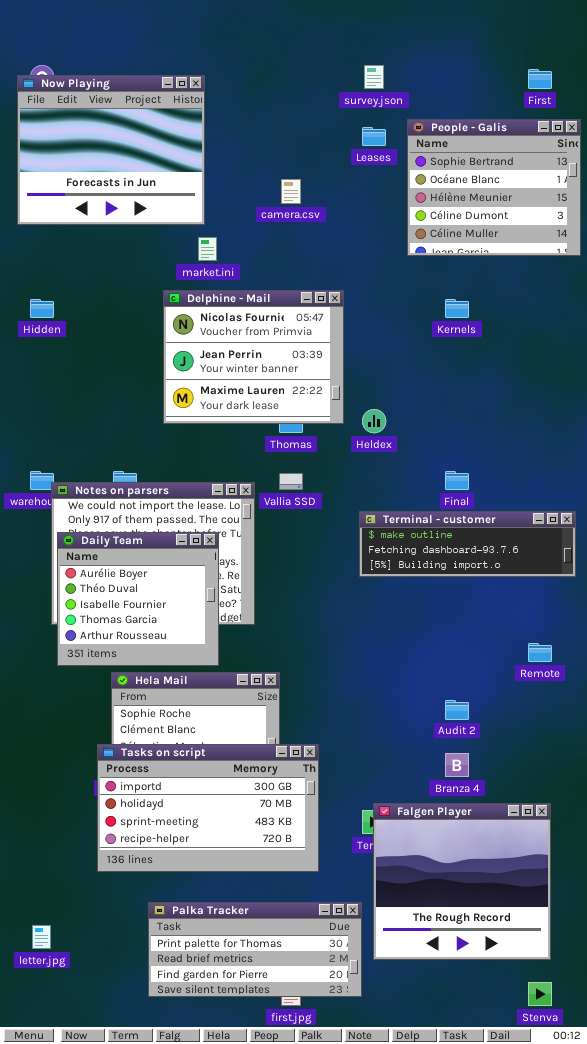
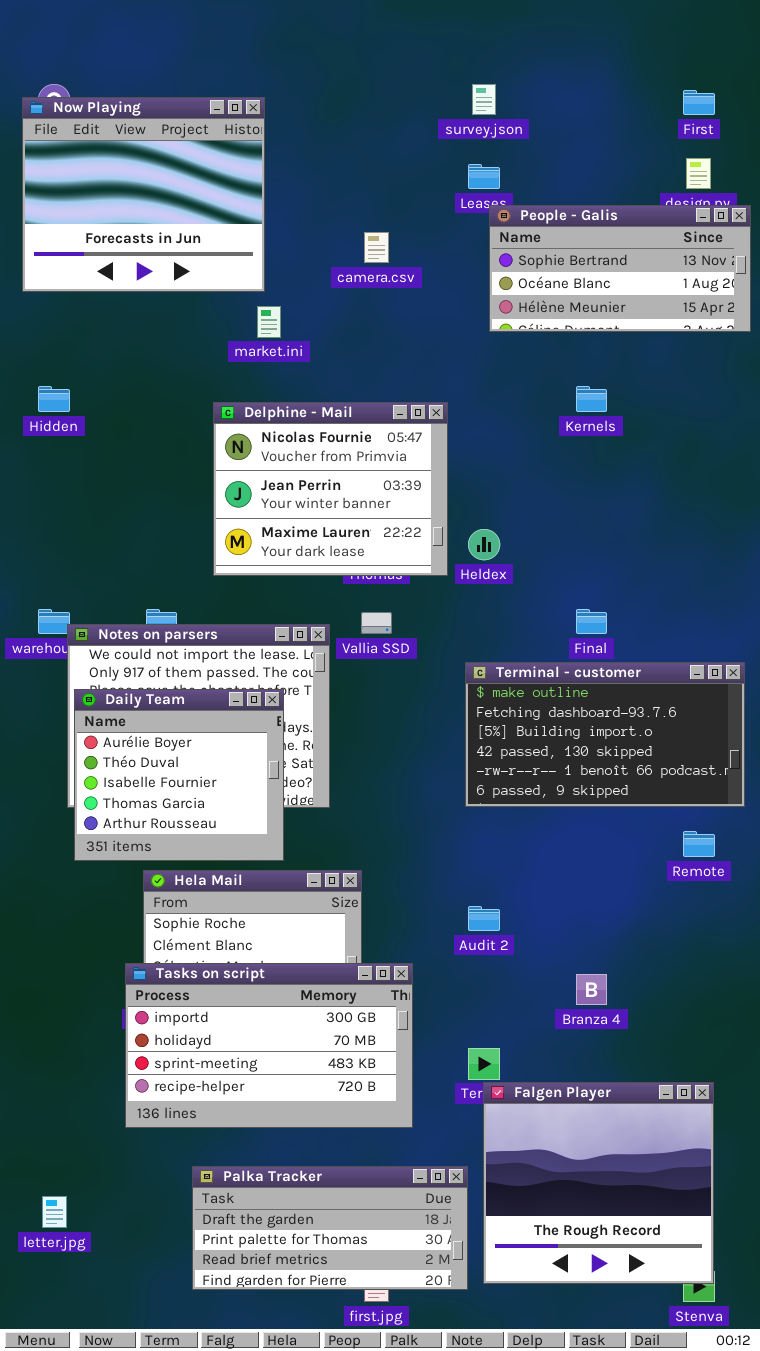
People - Galis: [407,119,581,256] -> [489,205,751,332], resized
Delphine - Mail: [163,290,344,424] -> [213,402,448,576], moved
Terminal - customer: [359,511,576,577] -> [465,662,745,807], resized
Audit 2: [445,700,469,720] -> [468,906,500,931], moved
Falgen Player: [373,803,551,960] -> [483,1082,714,1284], moved
Palka Tracker: [148,902,362,997] -> [192,1166,468,1290], scrolled up 1 row

